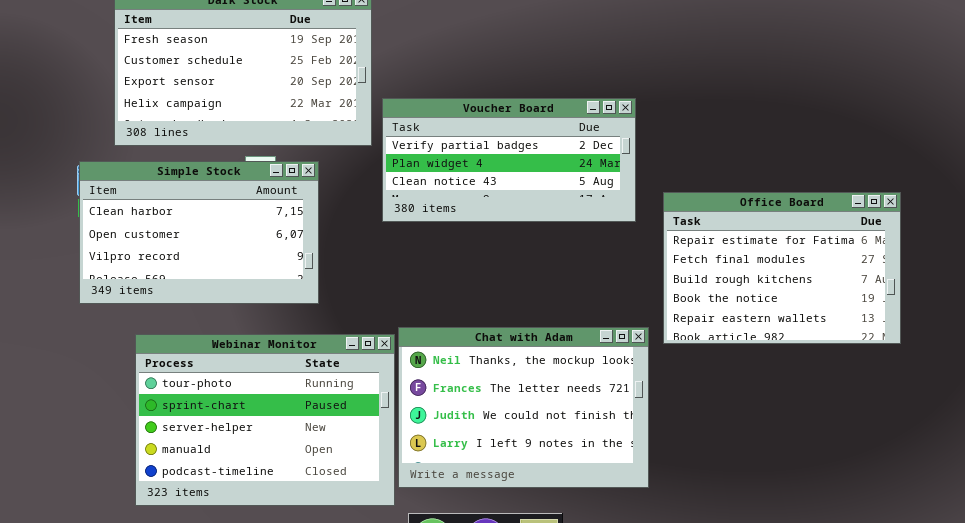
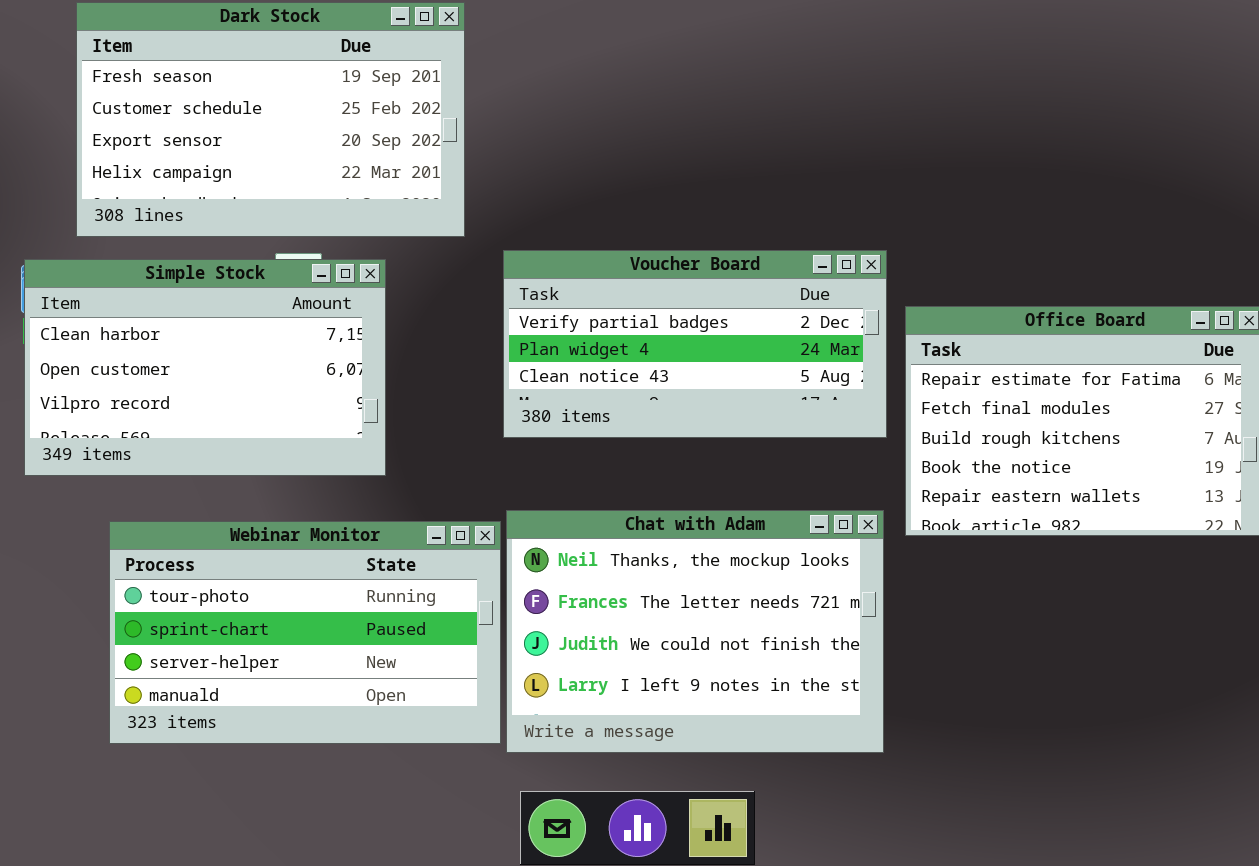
Voucher Board: [382,98,636,222] -> [503,250,887,438], moved
Webinar Monitor: [135,334,395,506] -> [109,521,501,744], resized

